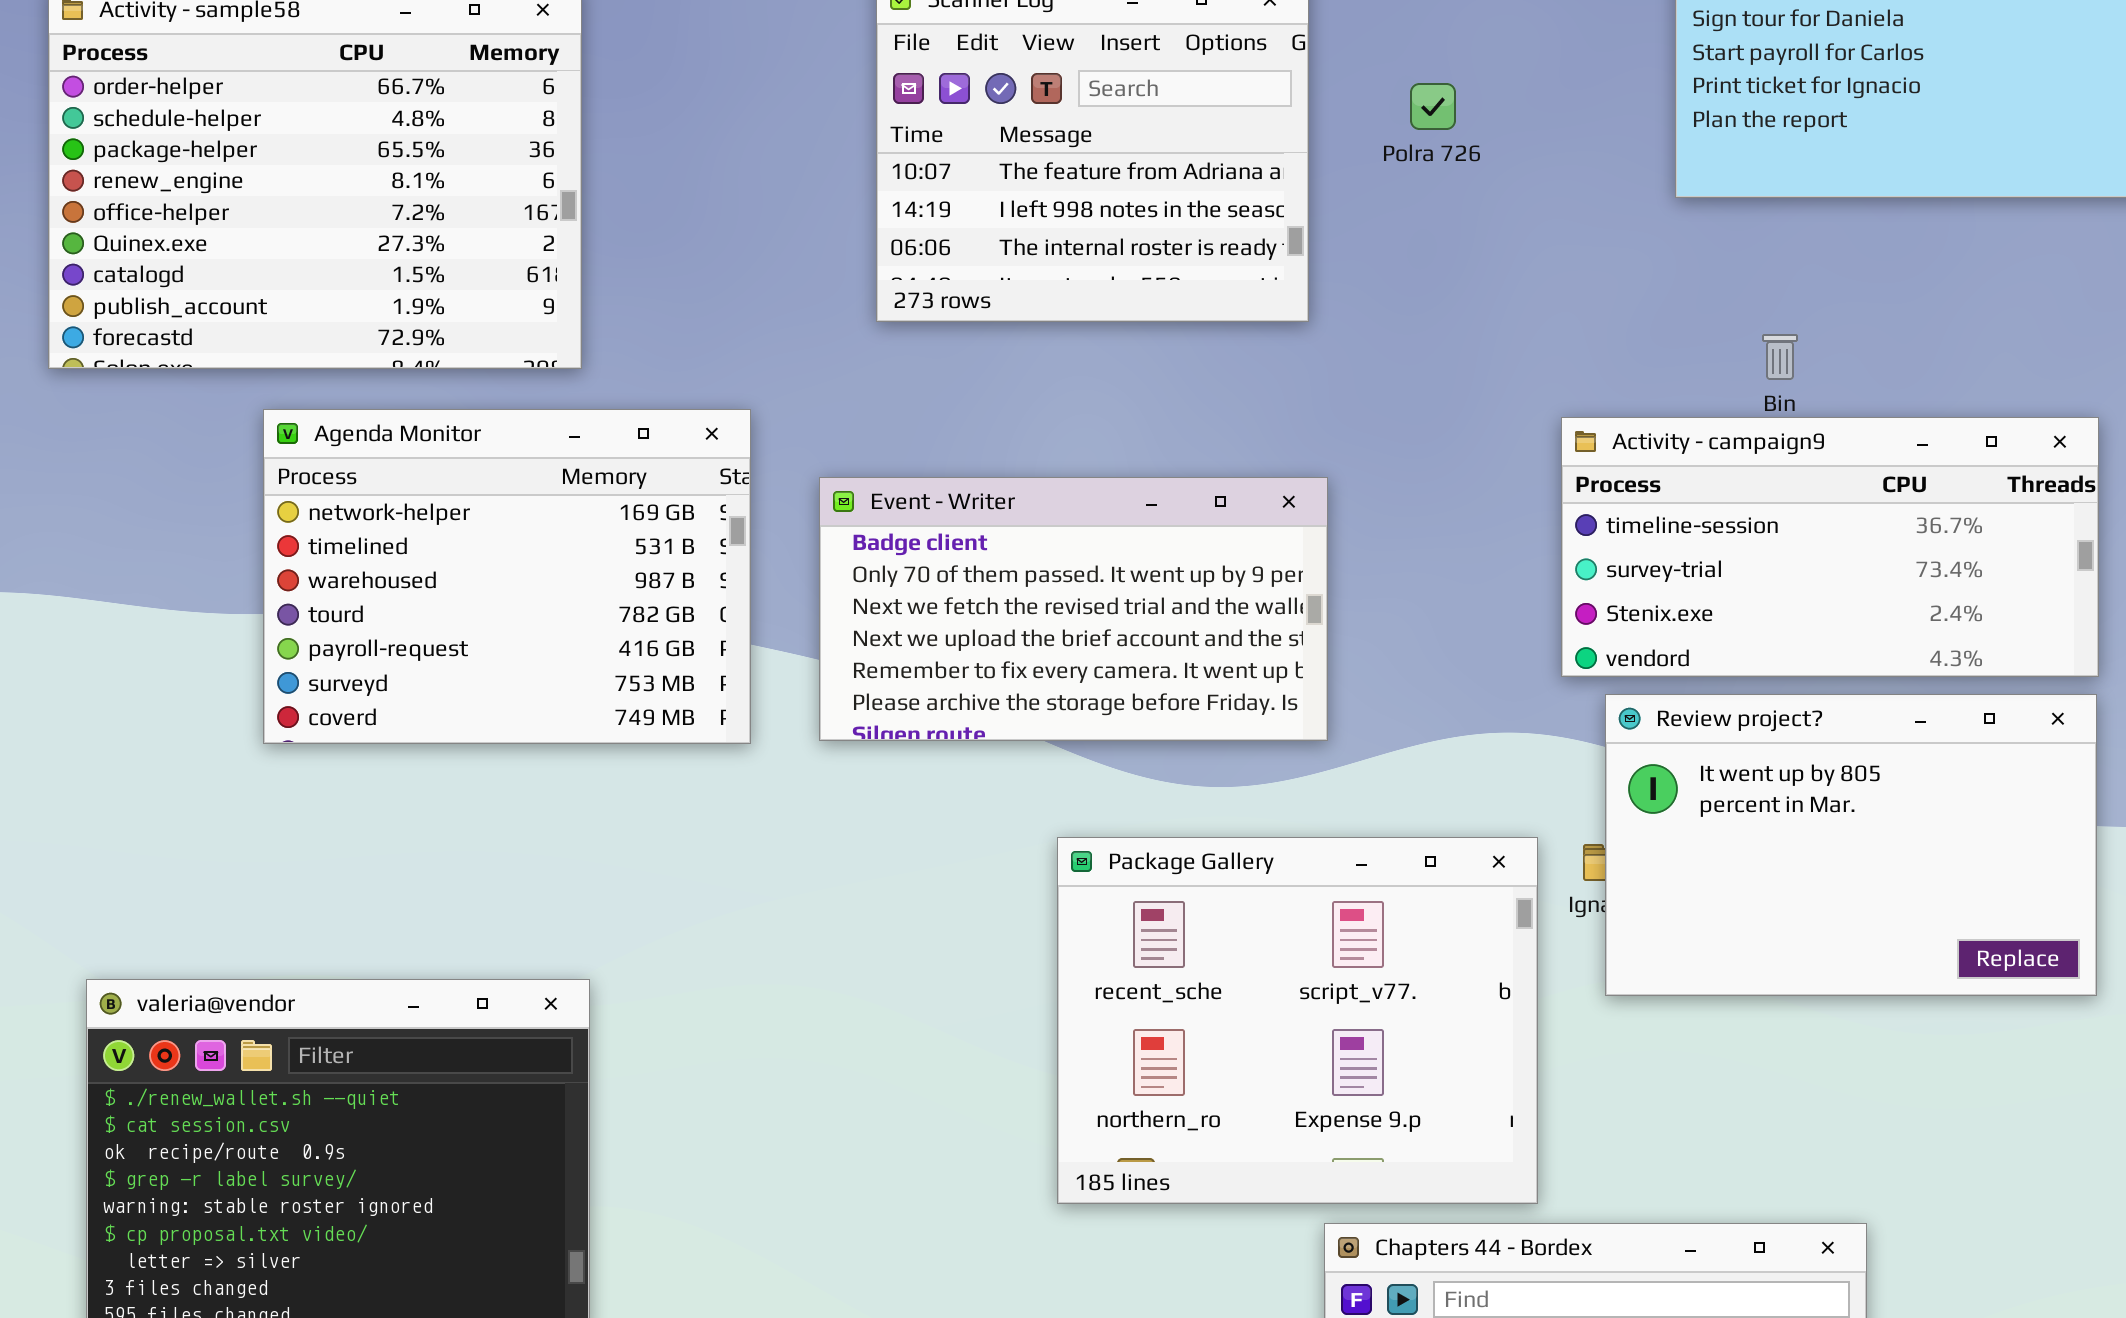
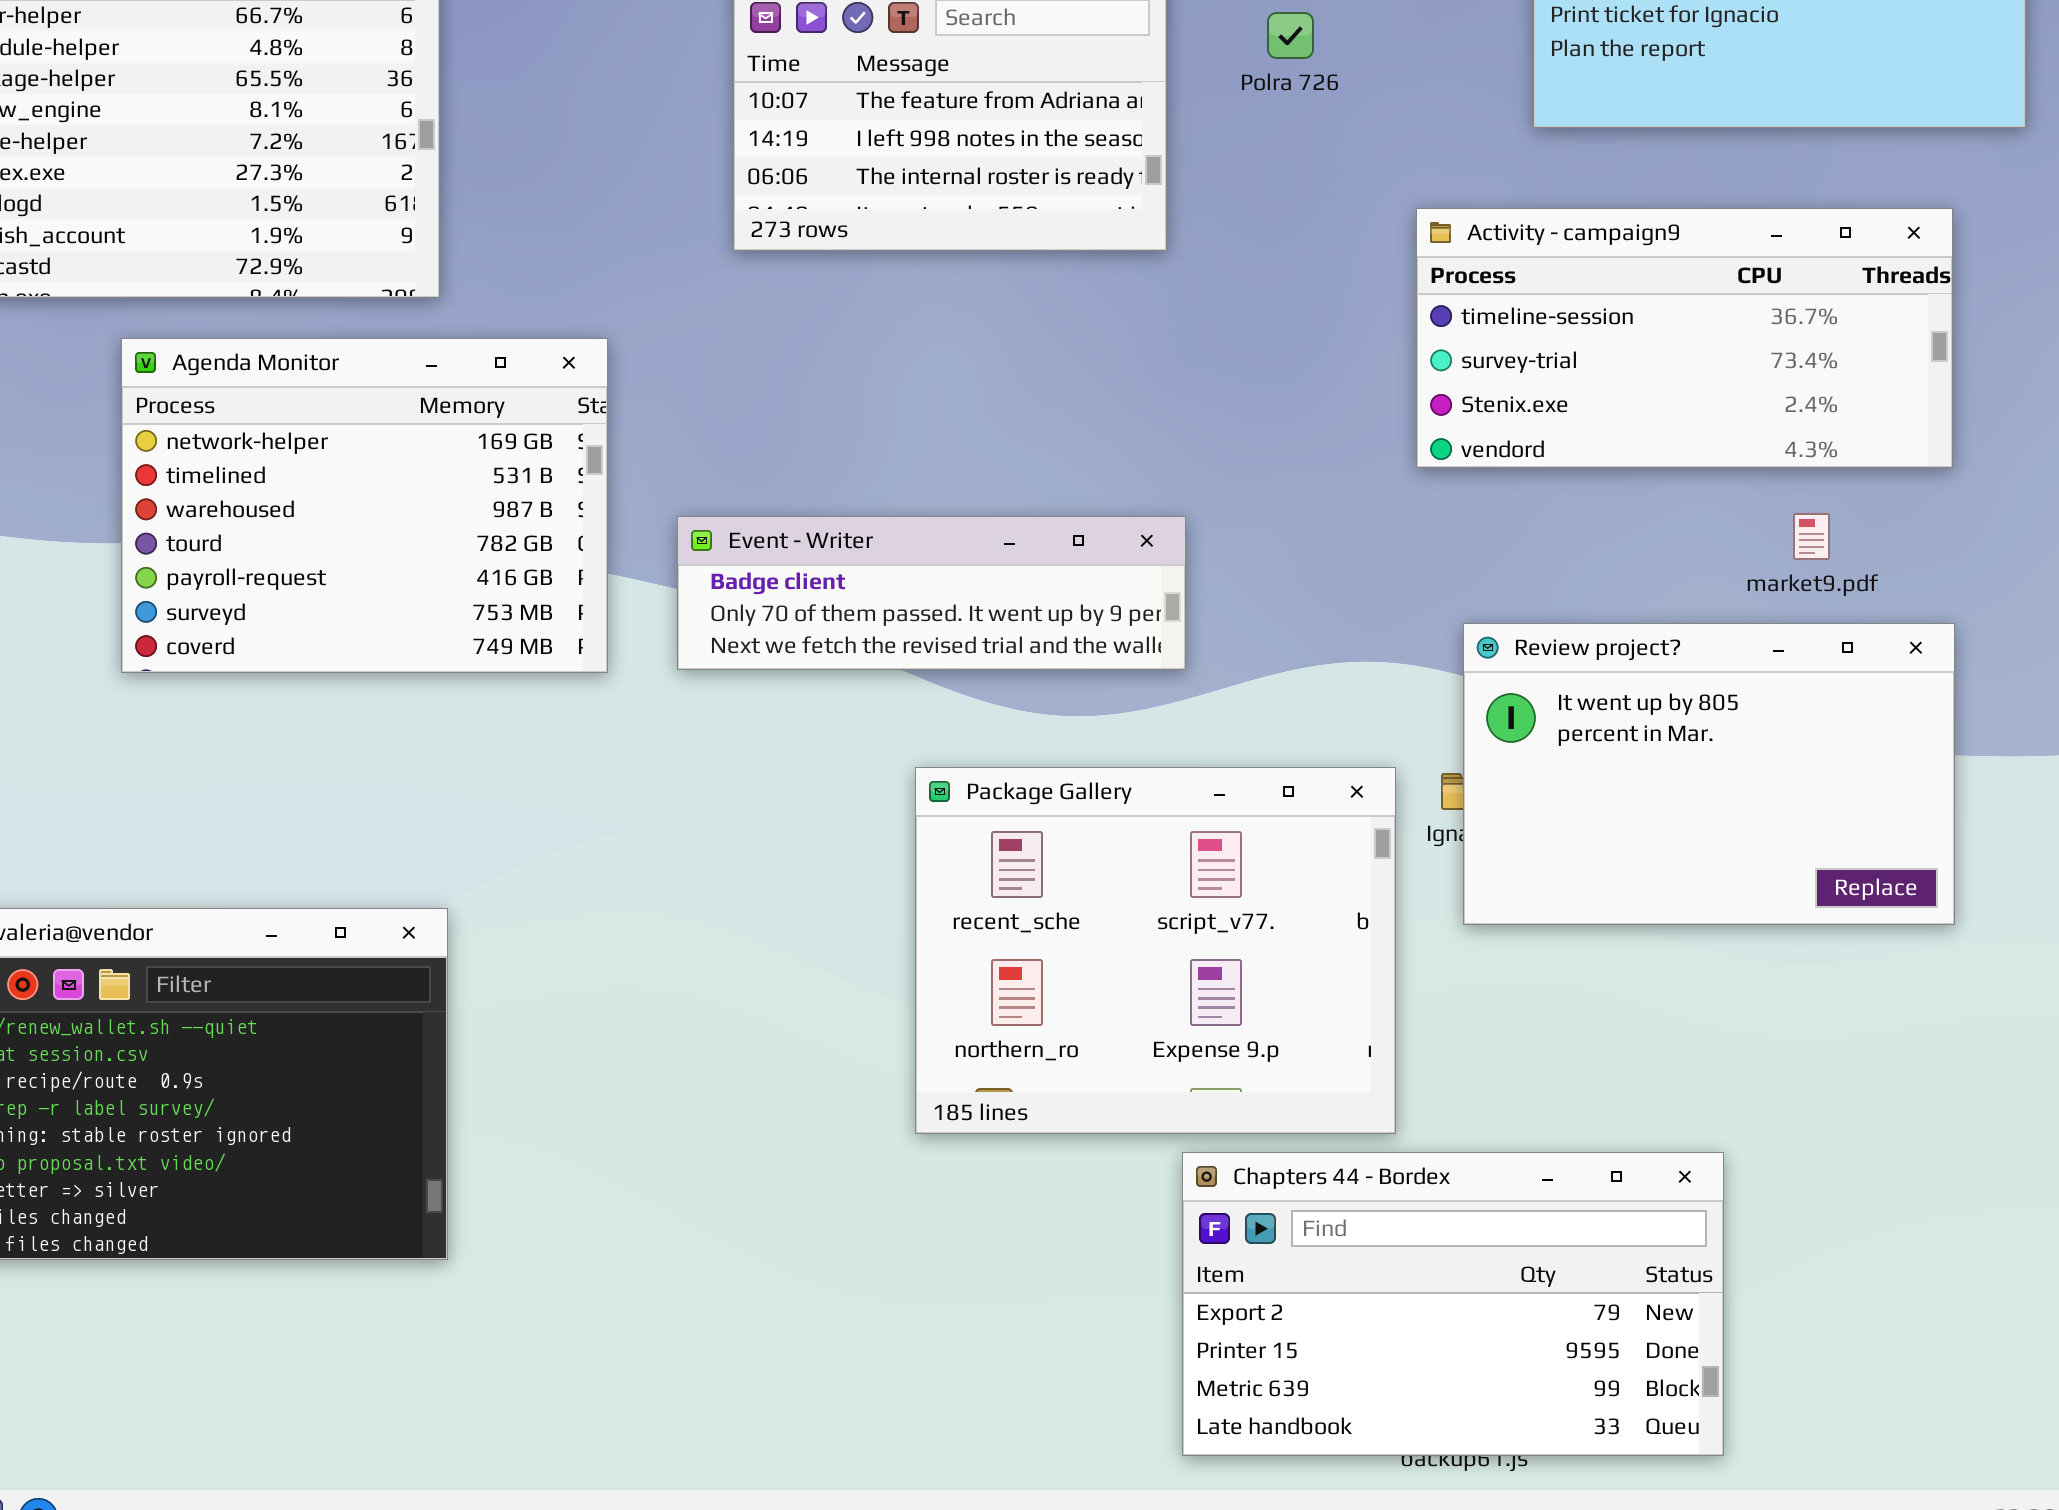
Activity - campaign9: [1561,417,2099,677] -> [1416,208,1953,468], moved
Event - Writer: [819,477,1328,741] -> [677,516,1186,670], resized

